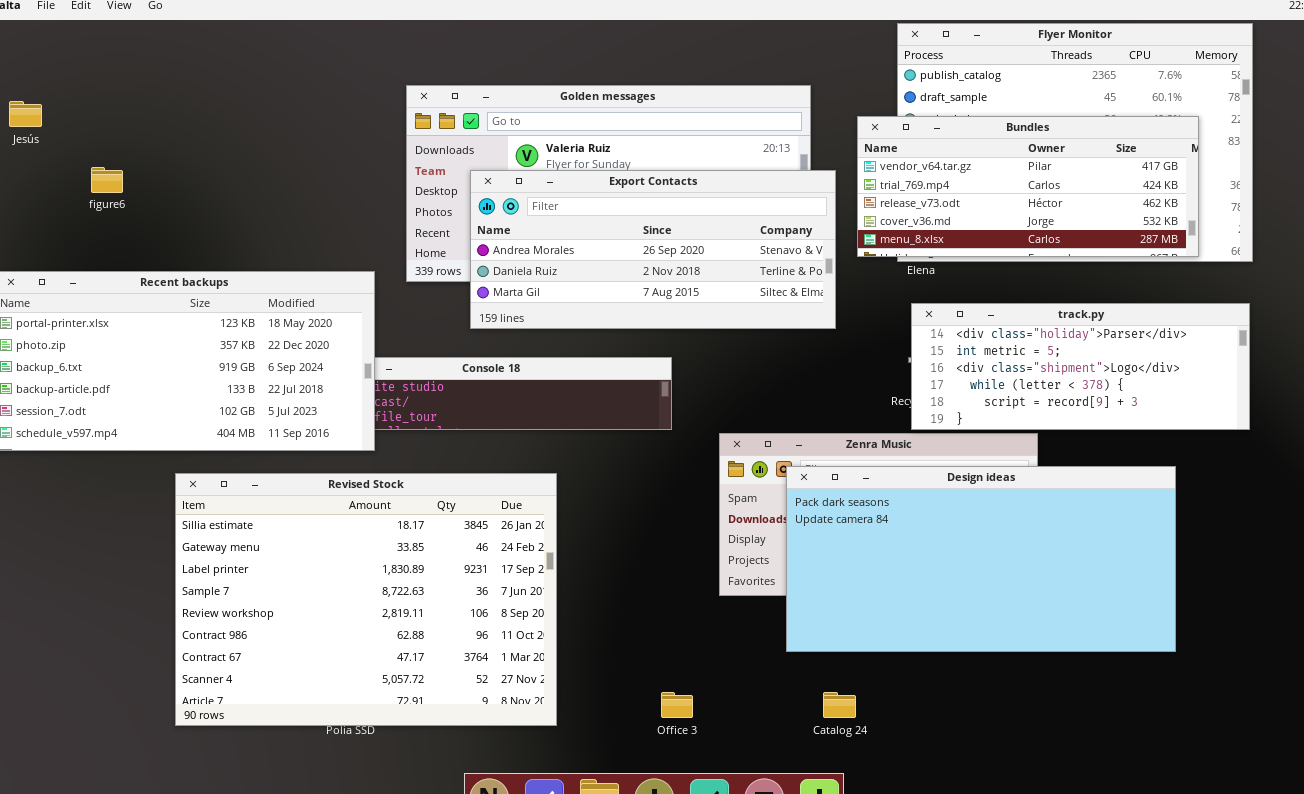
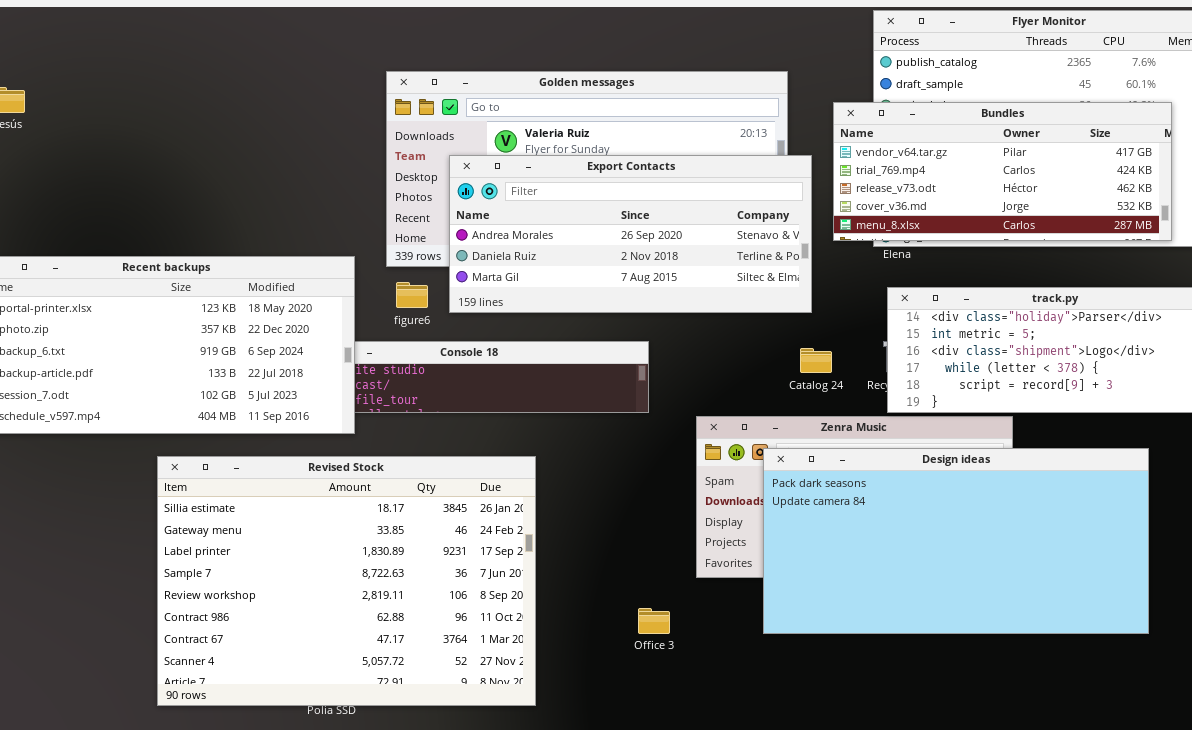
figure6: [91,167,123,193] -> [396,282,428,308], moved
Office 3: [661,692,693,718] -> [638,608,670,634], moved
Catalog 24: [823,692,856,718] -> [800,348,832,373], moved

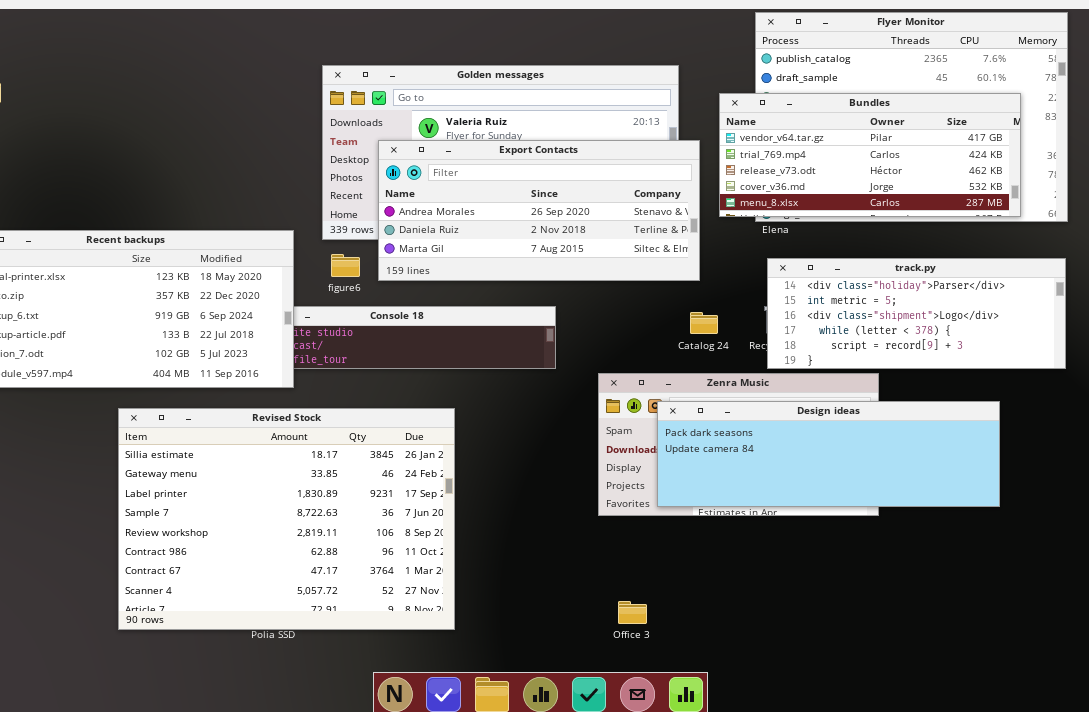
Design ideas: [763,448,1149,634] -> [657,401,1000,507], resized
Office 3: [638,608,670,634] -> [618,601,647,624], moved

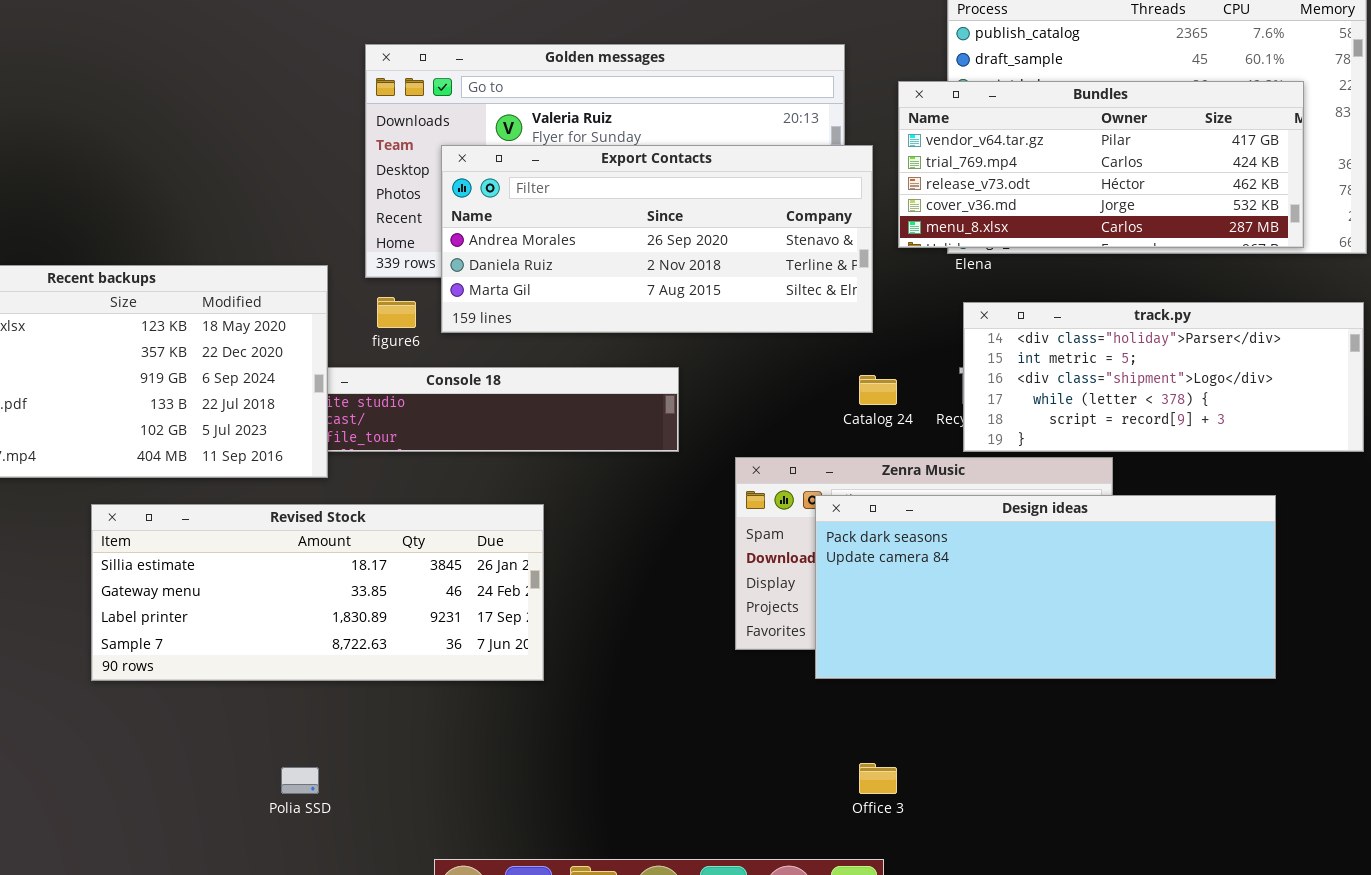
Design ideas: [657,401,1000,507] -> [815,495,1276,679], resized
Revised Stock: [118,408,455,630] -> [91,504,544,681], resized
Office 3: [618,601,647,624] -> [859,763,897,794], moved

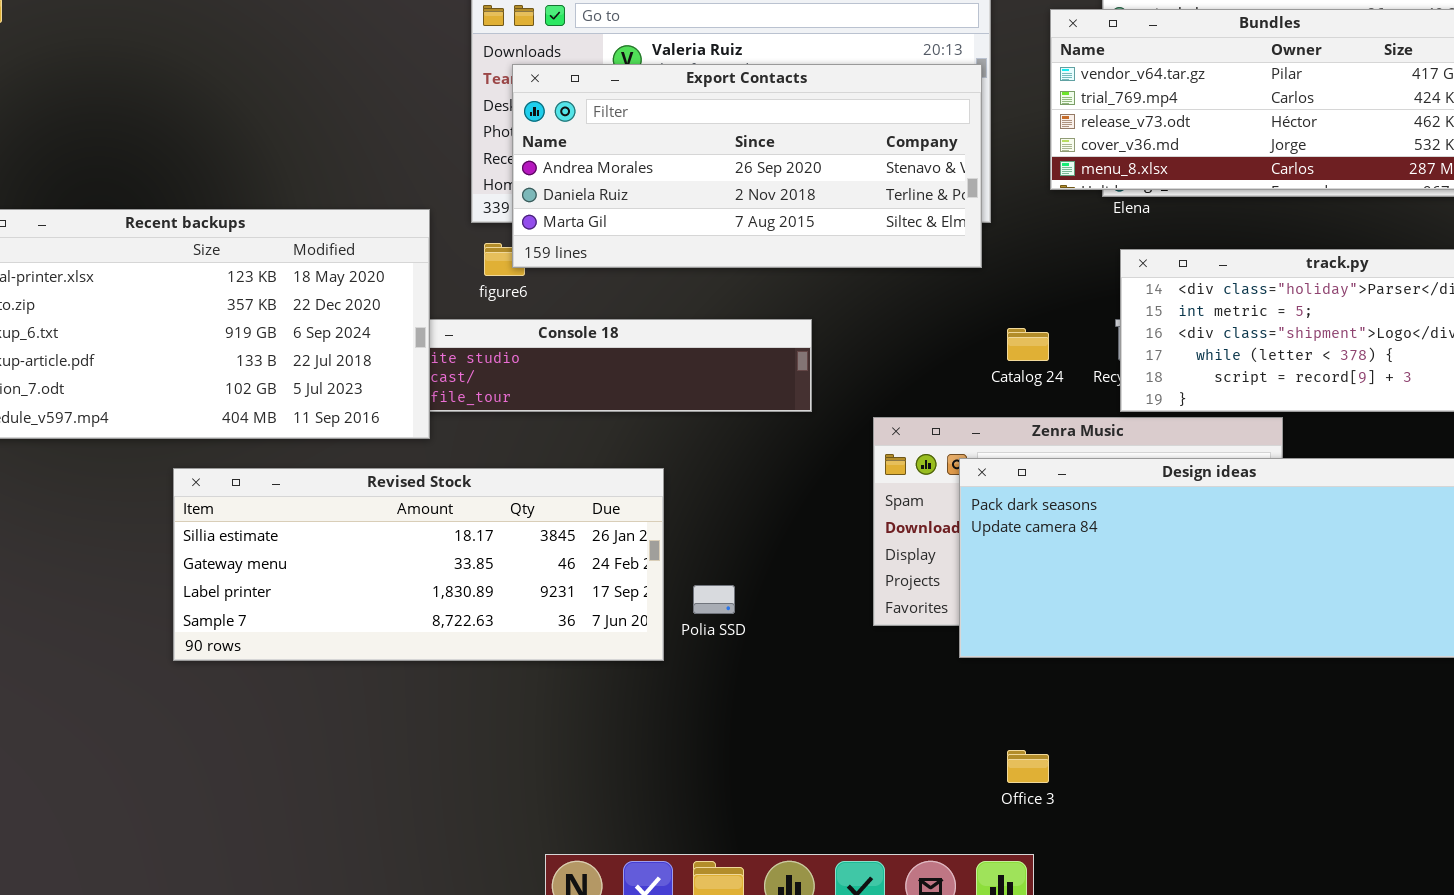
Export Contacts: [441,145,873,333] -> [512,64,982,268], moved
Polia SSD: [281,767,319,794] -> [693,585,735,614], moved

